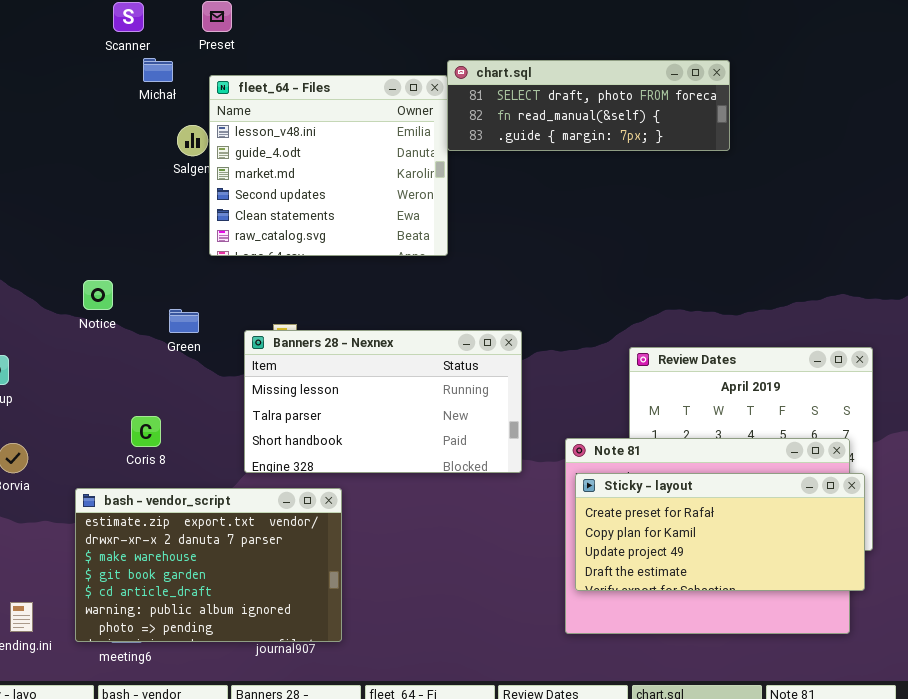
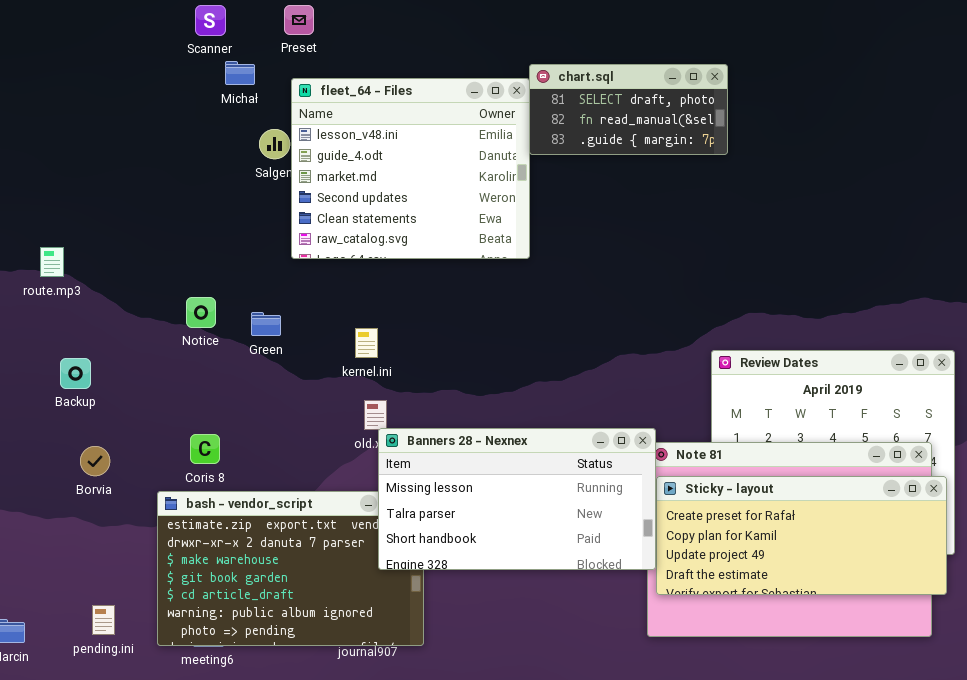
chart.sql: [447,60,730,151] -> [529,64,728,155], resized
Notice: [83,280,113,310] -> [186,297,216,328], moved
Banners 28 - Nexnex: [244,330,522,473] -> [378,428,656,570], moved
Coris 8: [131,416,161,447] -> [190,434,220,464], moved

